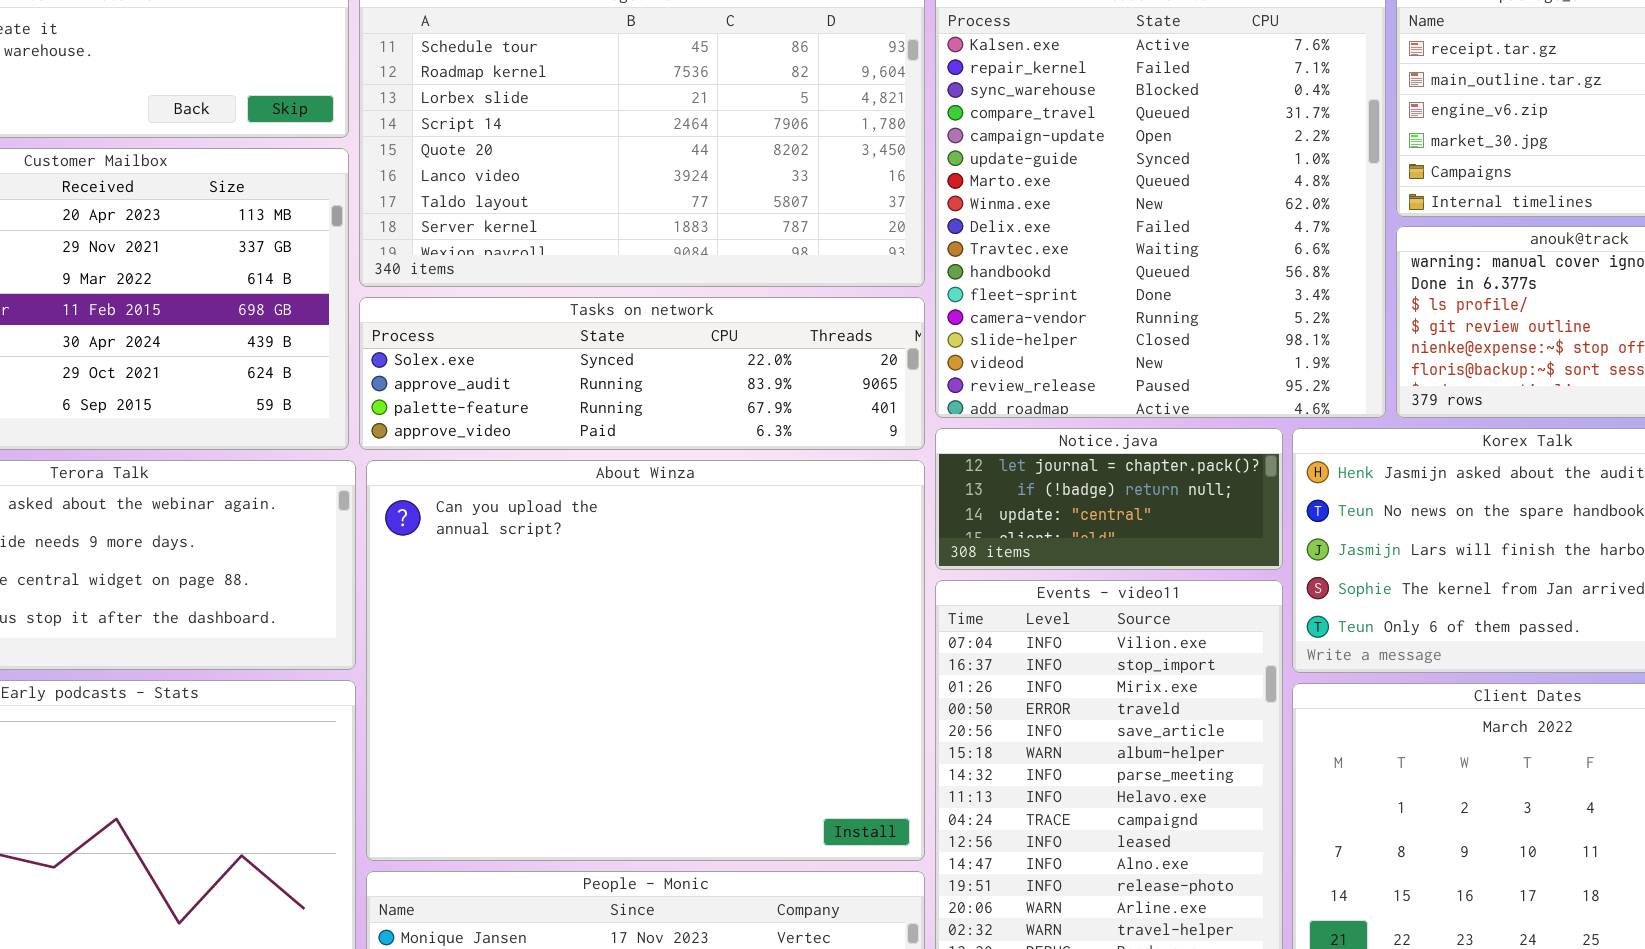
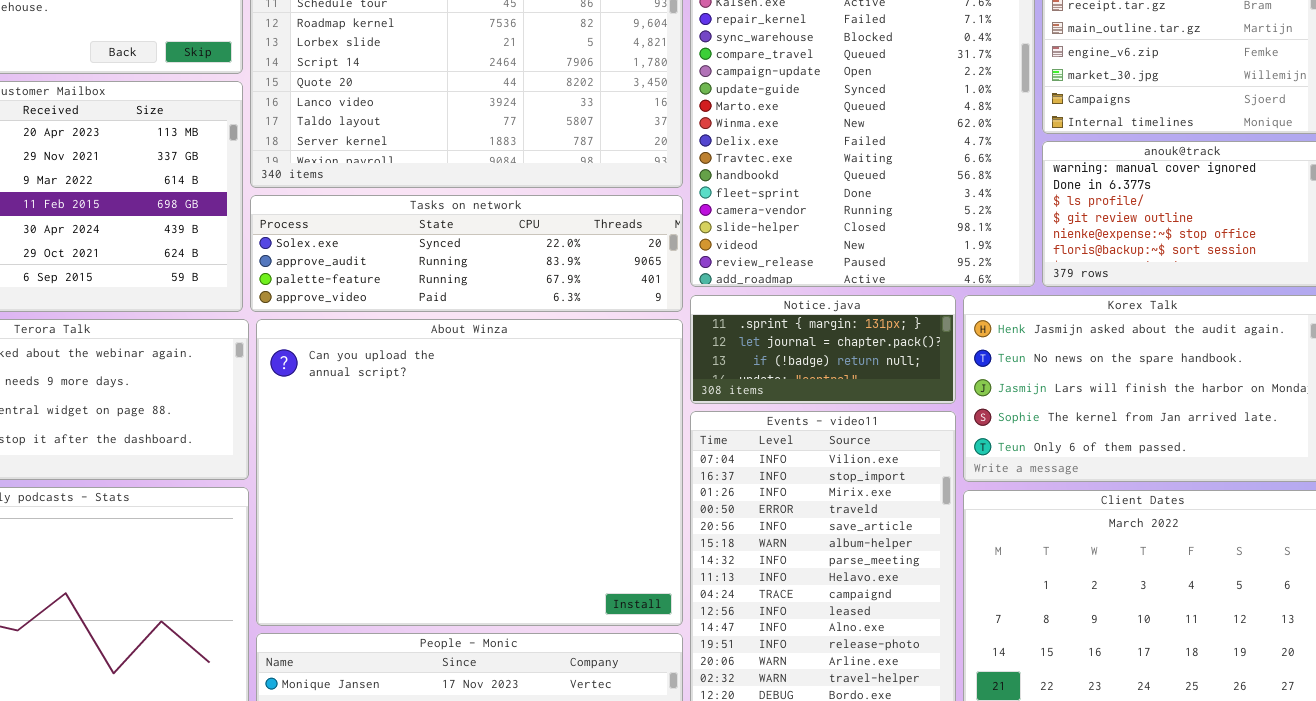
Notice.java: [935,428,1283,570] -> [690,295,956,404], scrolled up 1 row

